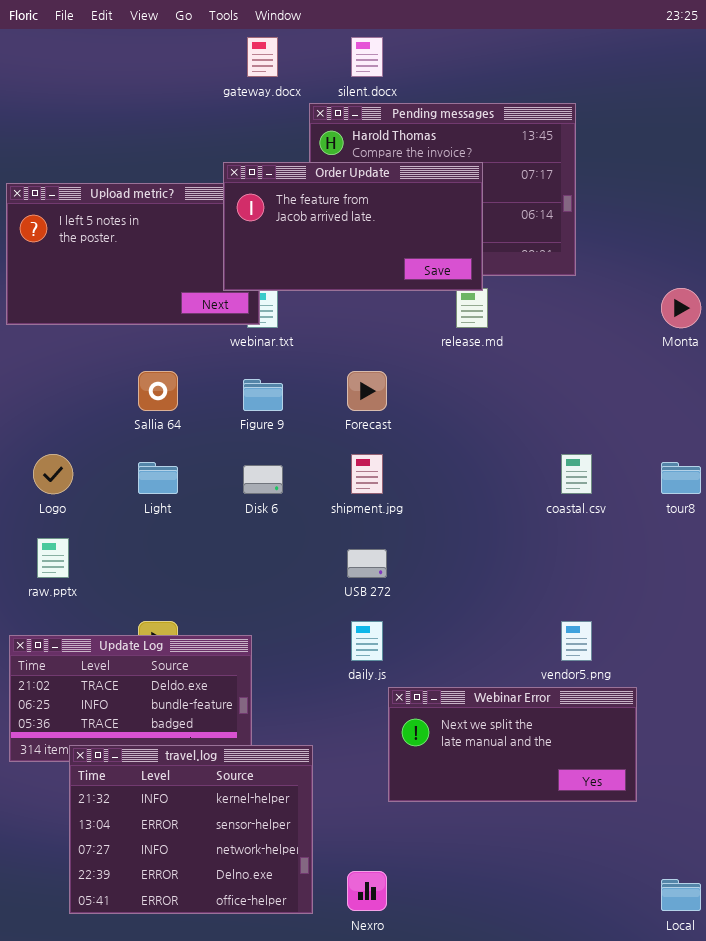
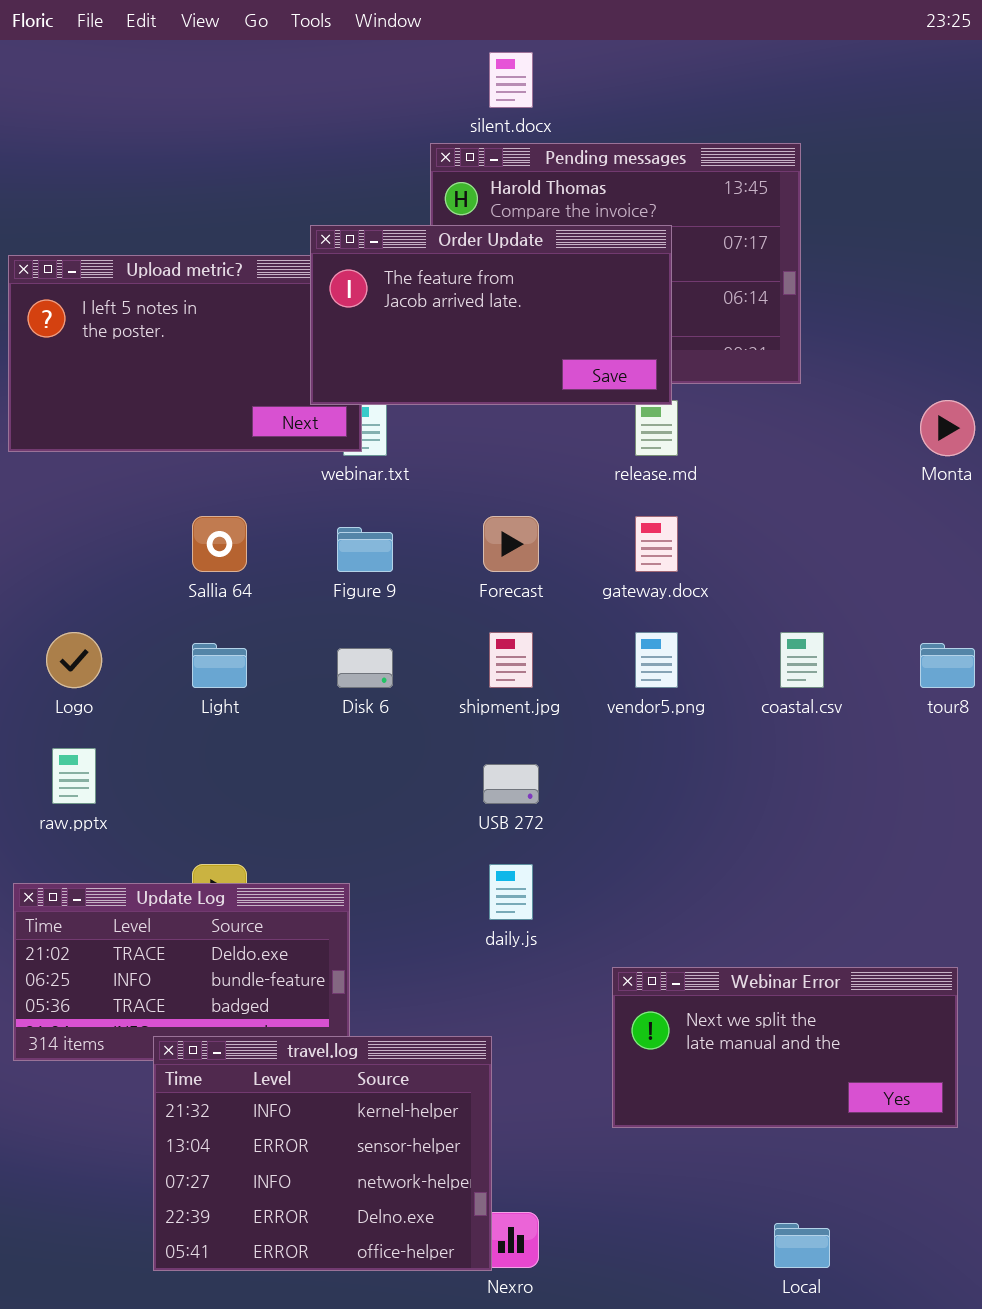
gateway.docx: [247,37,278,77] -> [635,516,678,572], moved
vendor5.png: [561,621,592,661] -> [635,632,678,688], moved
Webinar Error: [388,687,637,802] -> [612,967,958,1128], moved
travel.log: [69,745,313,914] -> [153,1036,492,1271], moved
Local: [661,879,701,911] -> [774,1223,830,1268], moved

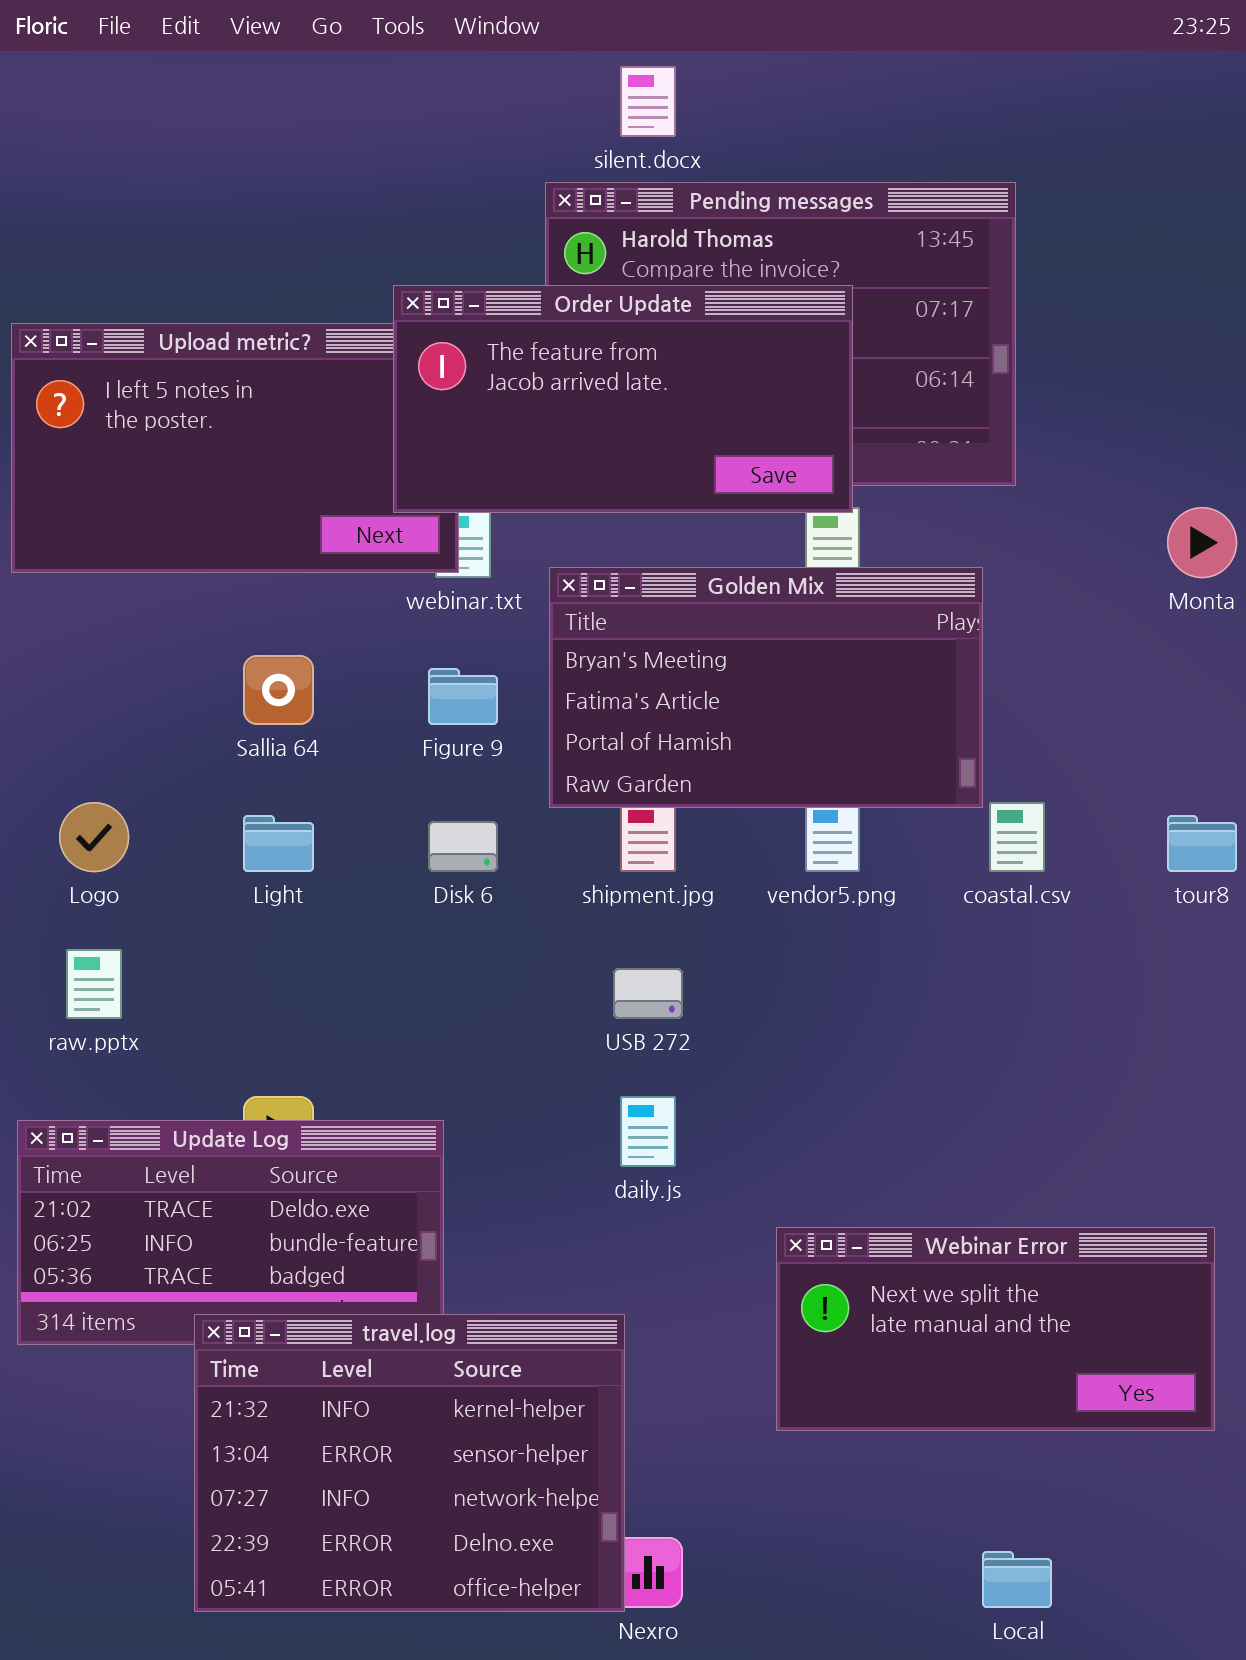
Golden Mix: none -> [549,567,983,808], opened

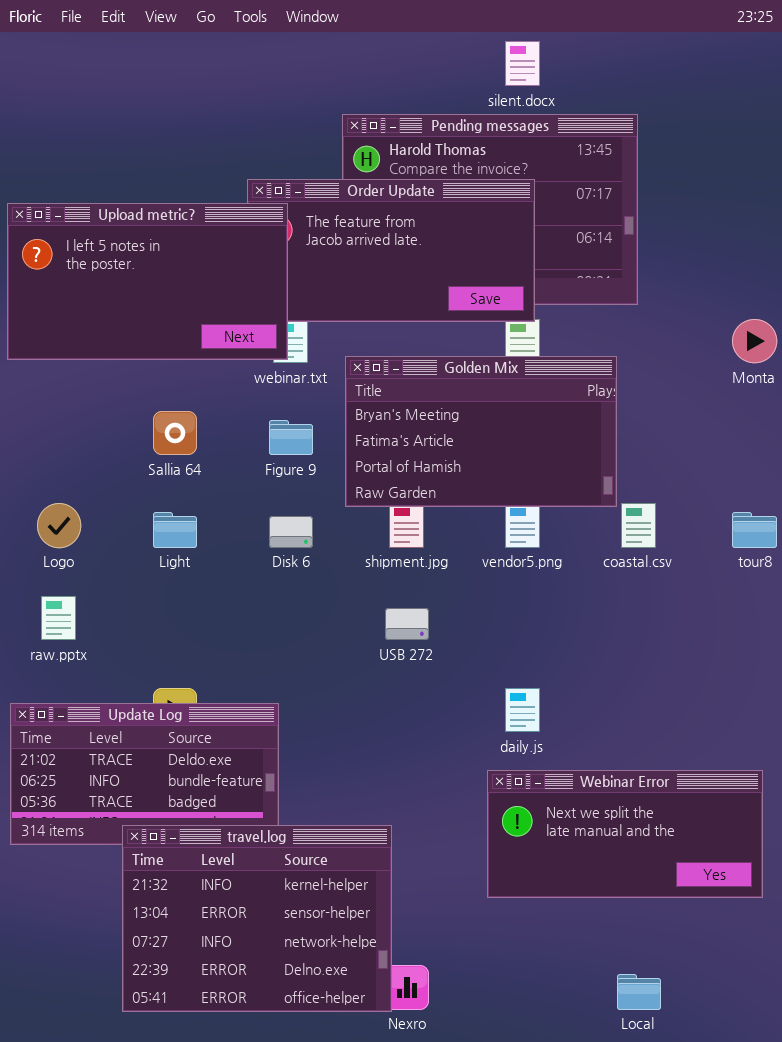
silent.docx: [620,66,676,137] -> [505,41,540,86], moved
Upload metric?: [11,323,459,573] -> [7,203,288,360], raised
daily.js: [620,1096,676,1167] -> [505,688,540,732], moved

